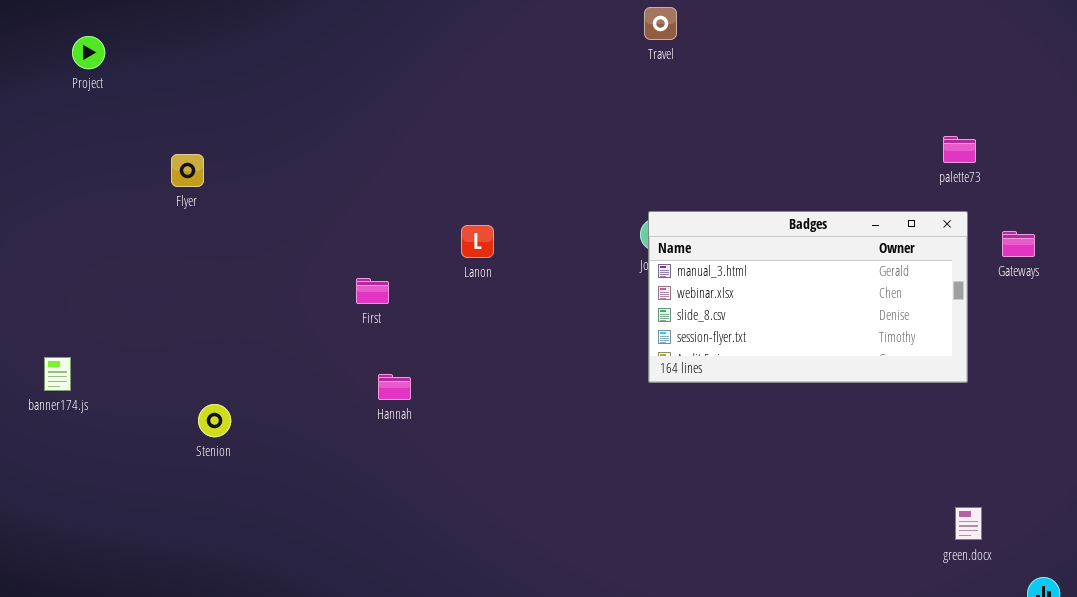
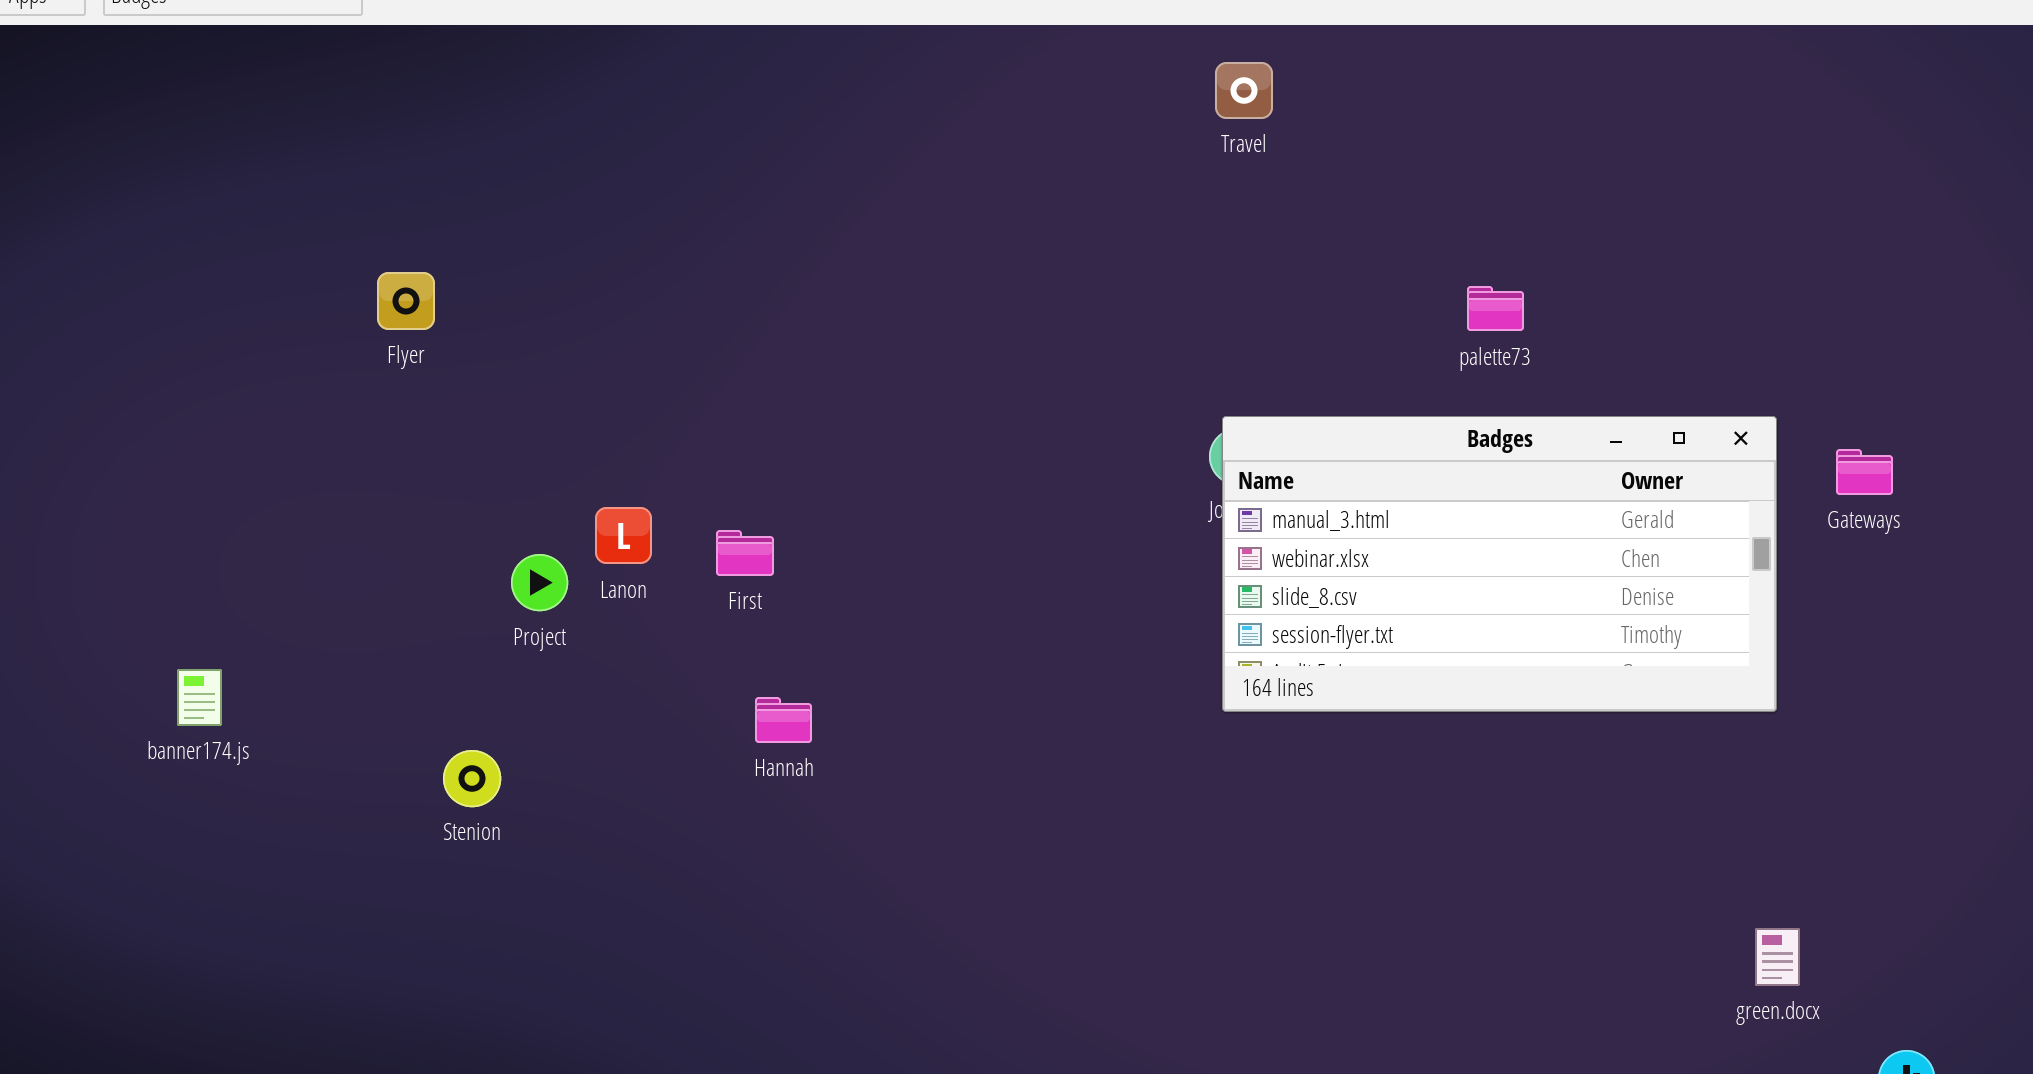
Project: [72,36,105,69] -> [511,554,568,611], moved
palette73: [943,136,976,163] -> [1467,286,1524,331], moved
Flyer: [171,154,204,187] -> [377,272,435,330], moved
Lanon: [461,225,494,258] -> [595,507,652,564], moved

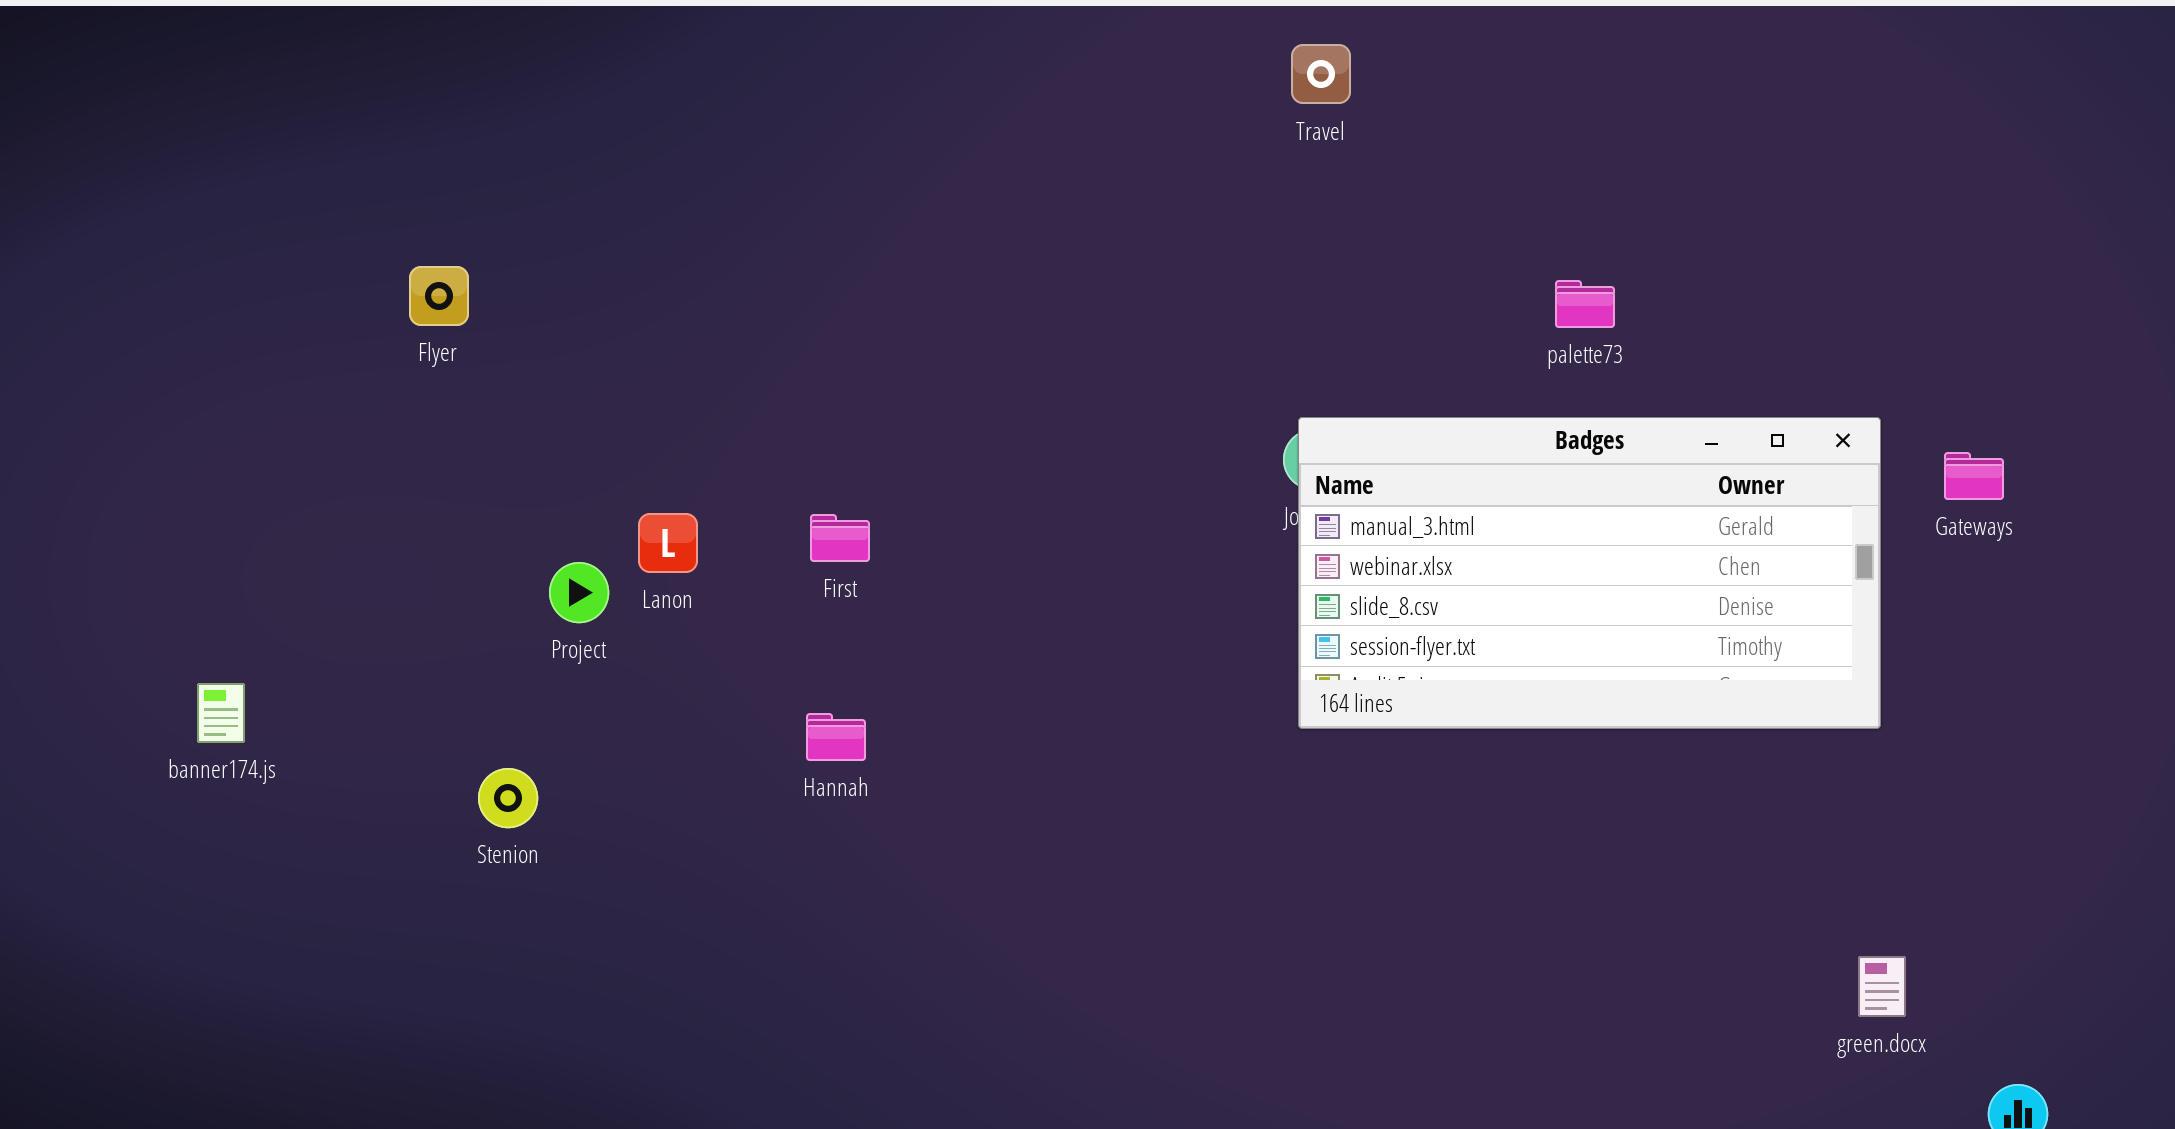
First: [716,530,774,576] -> [810,514,870,562], moved

